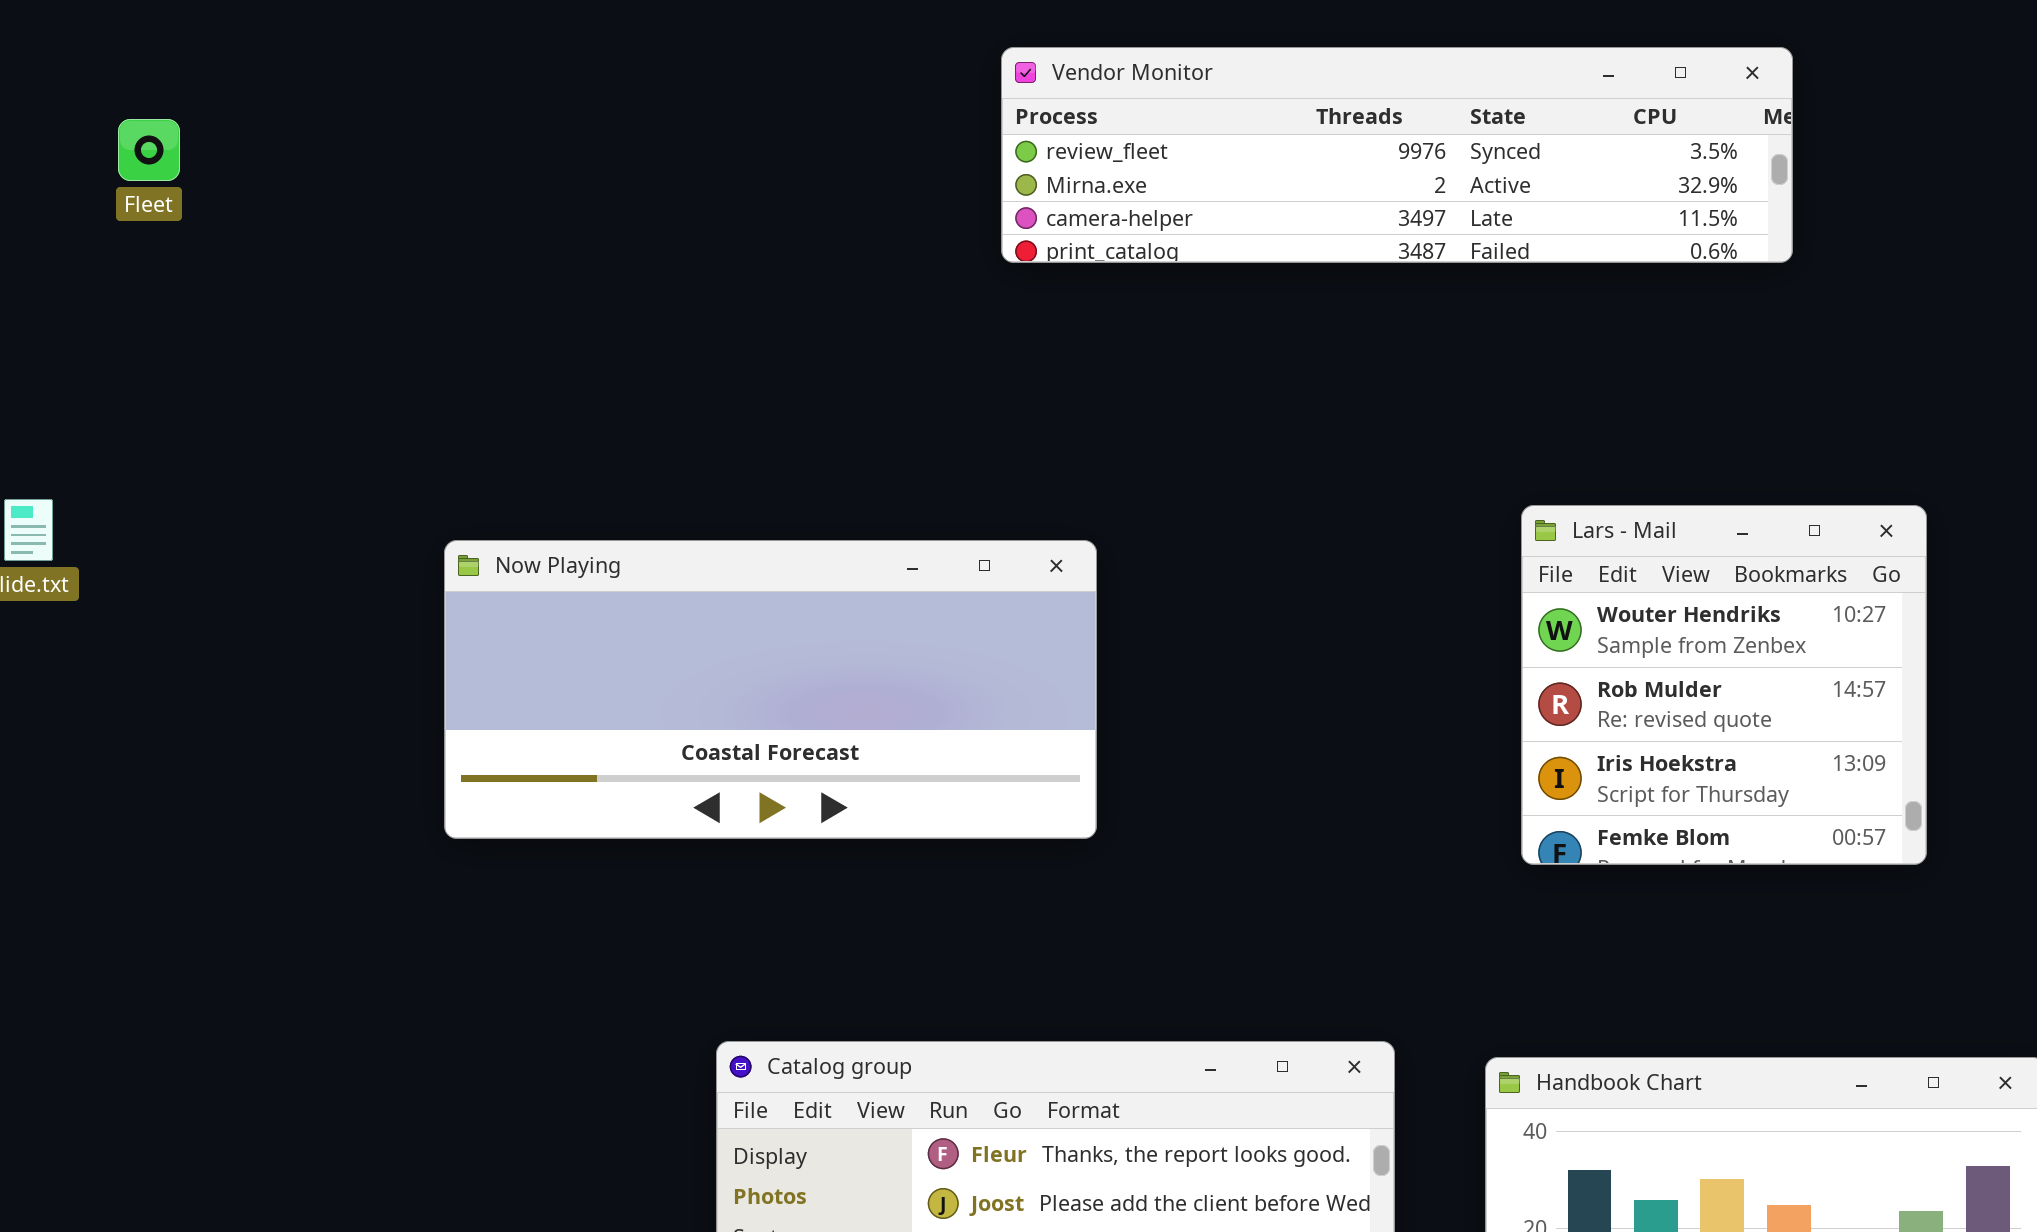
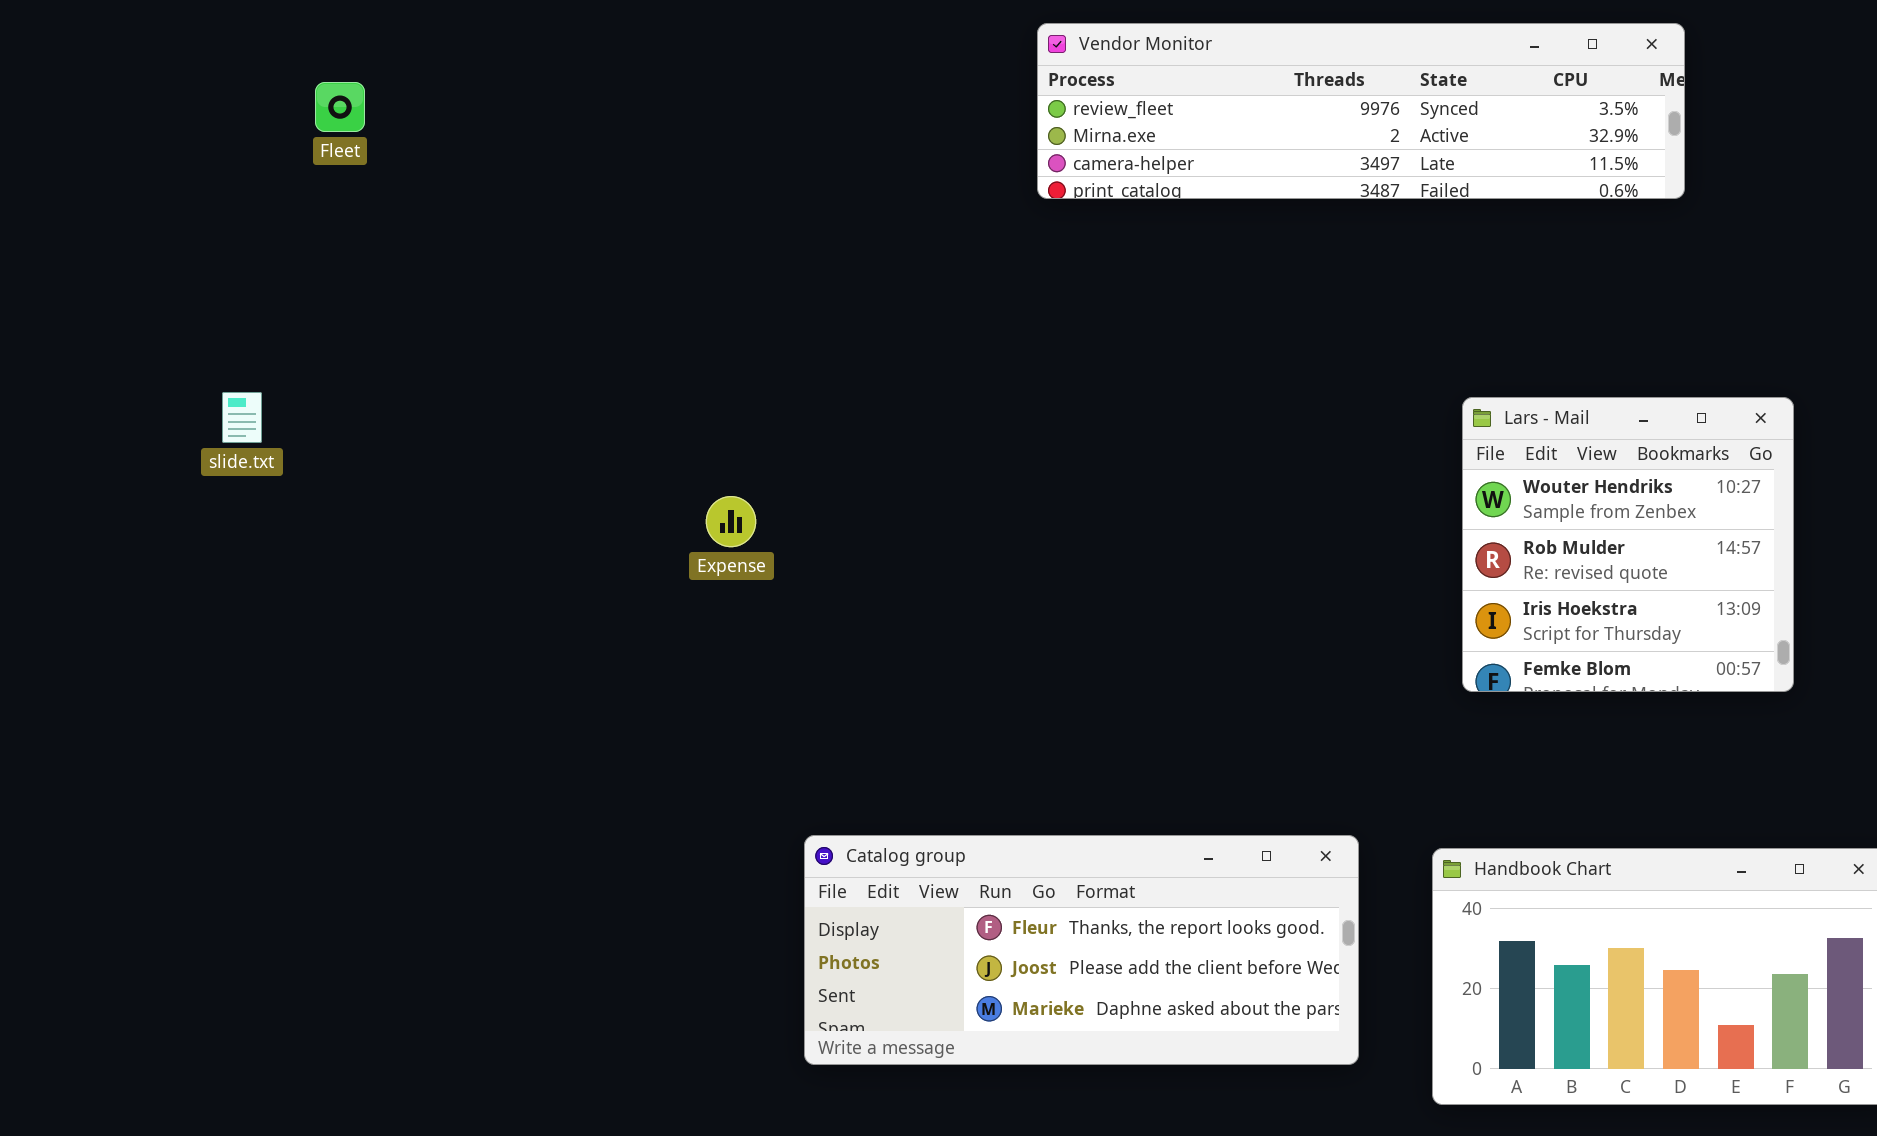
Now Playing: [444,540,1097,839] -> none, closed

